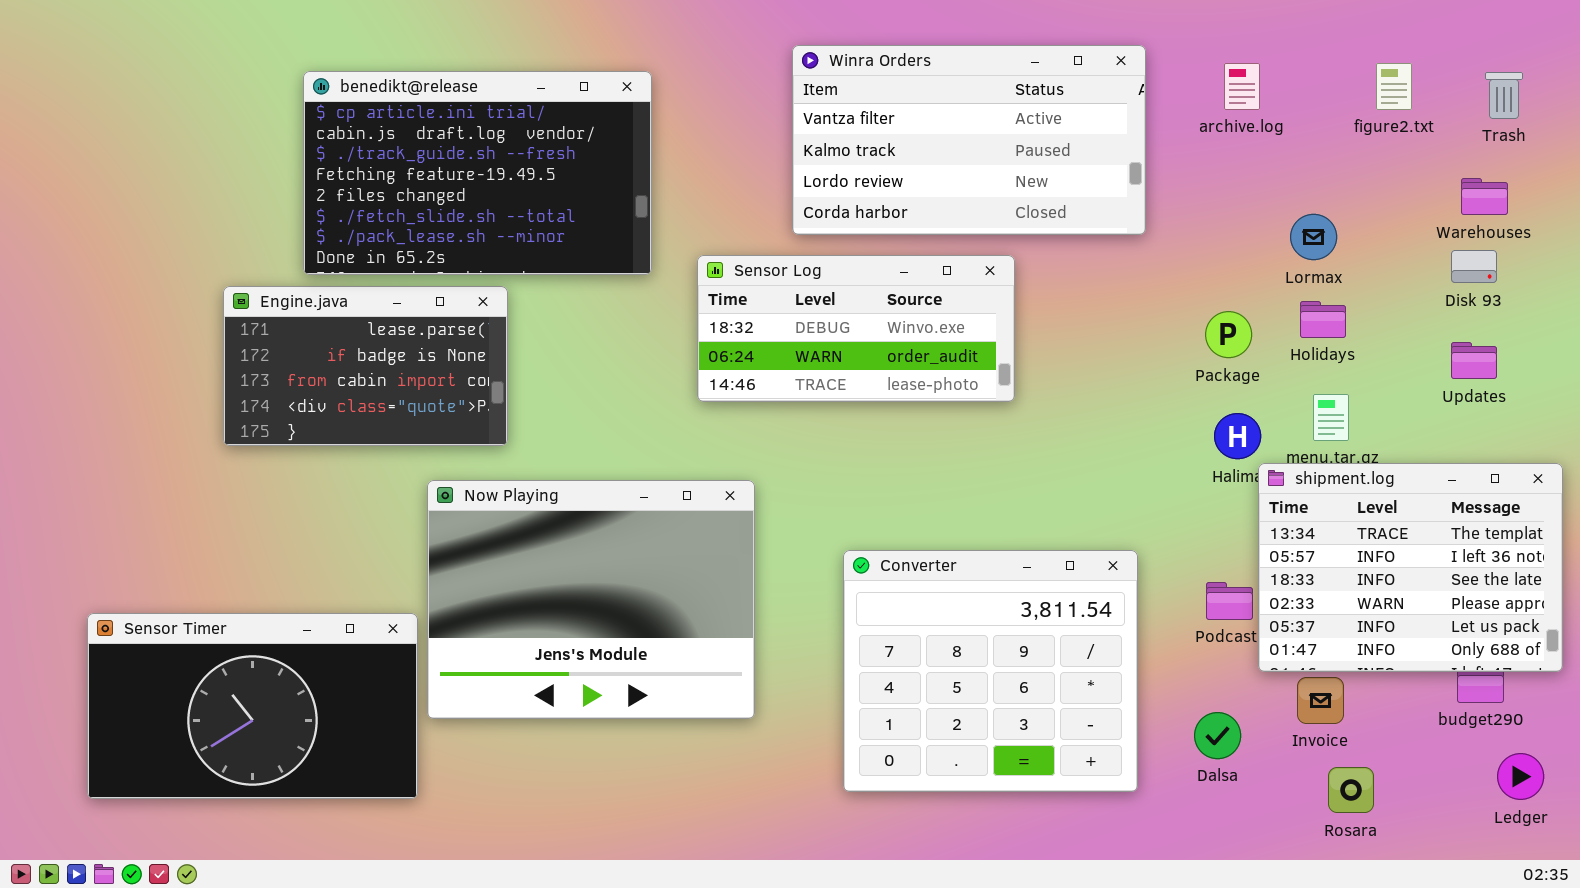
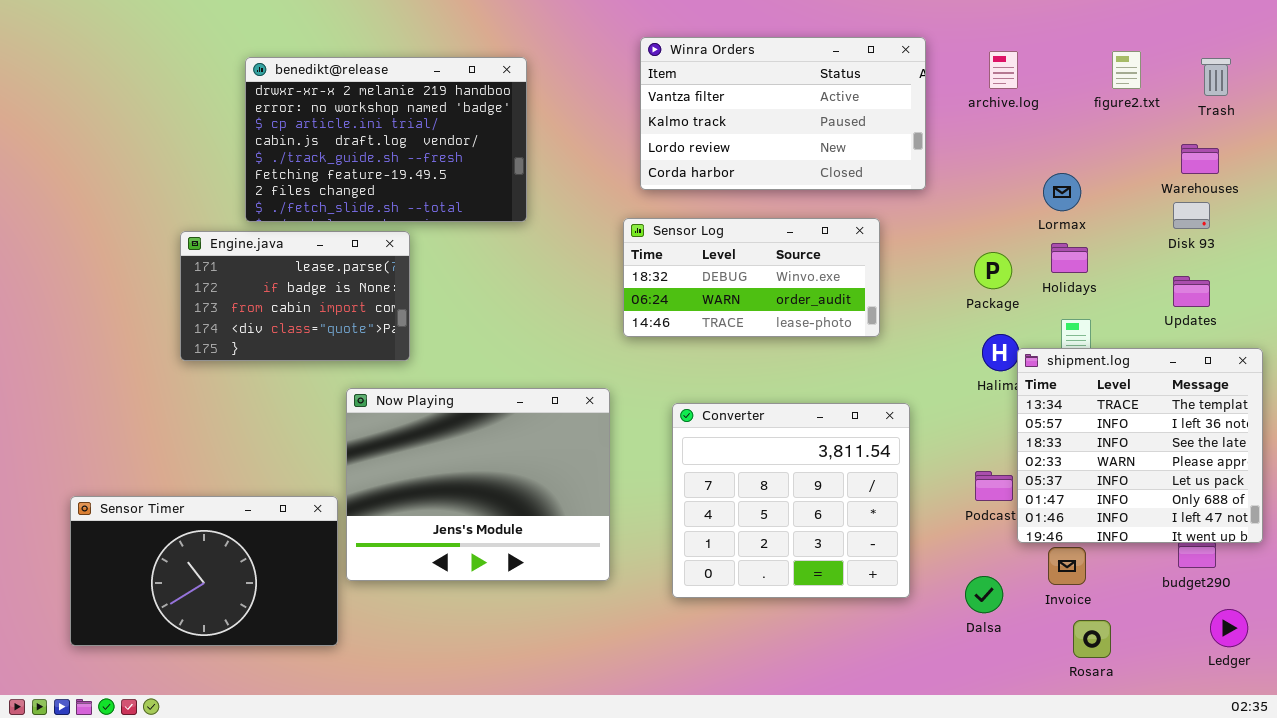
benedikt@release: [303,71,652,275] -> [245,57,527,222], scrolled up 2 rows
Sensor Log: [697,255,1015,402] -> [623,218,880,337], moved
shipment.log: [1258,463,1563,672] -> [1017,348,1263,543], resized
Converter: [843,550,1138,792] -> [672,403,910,598], moved

